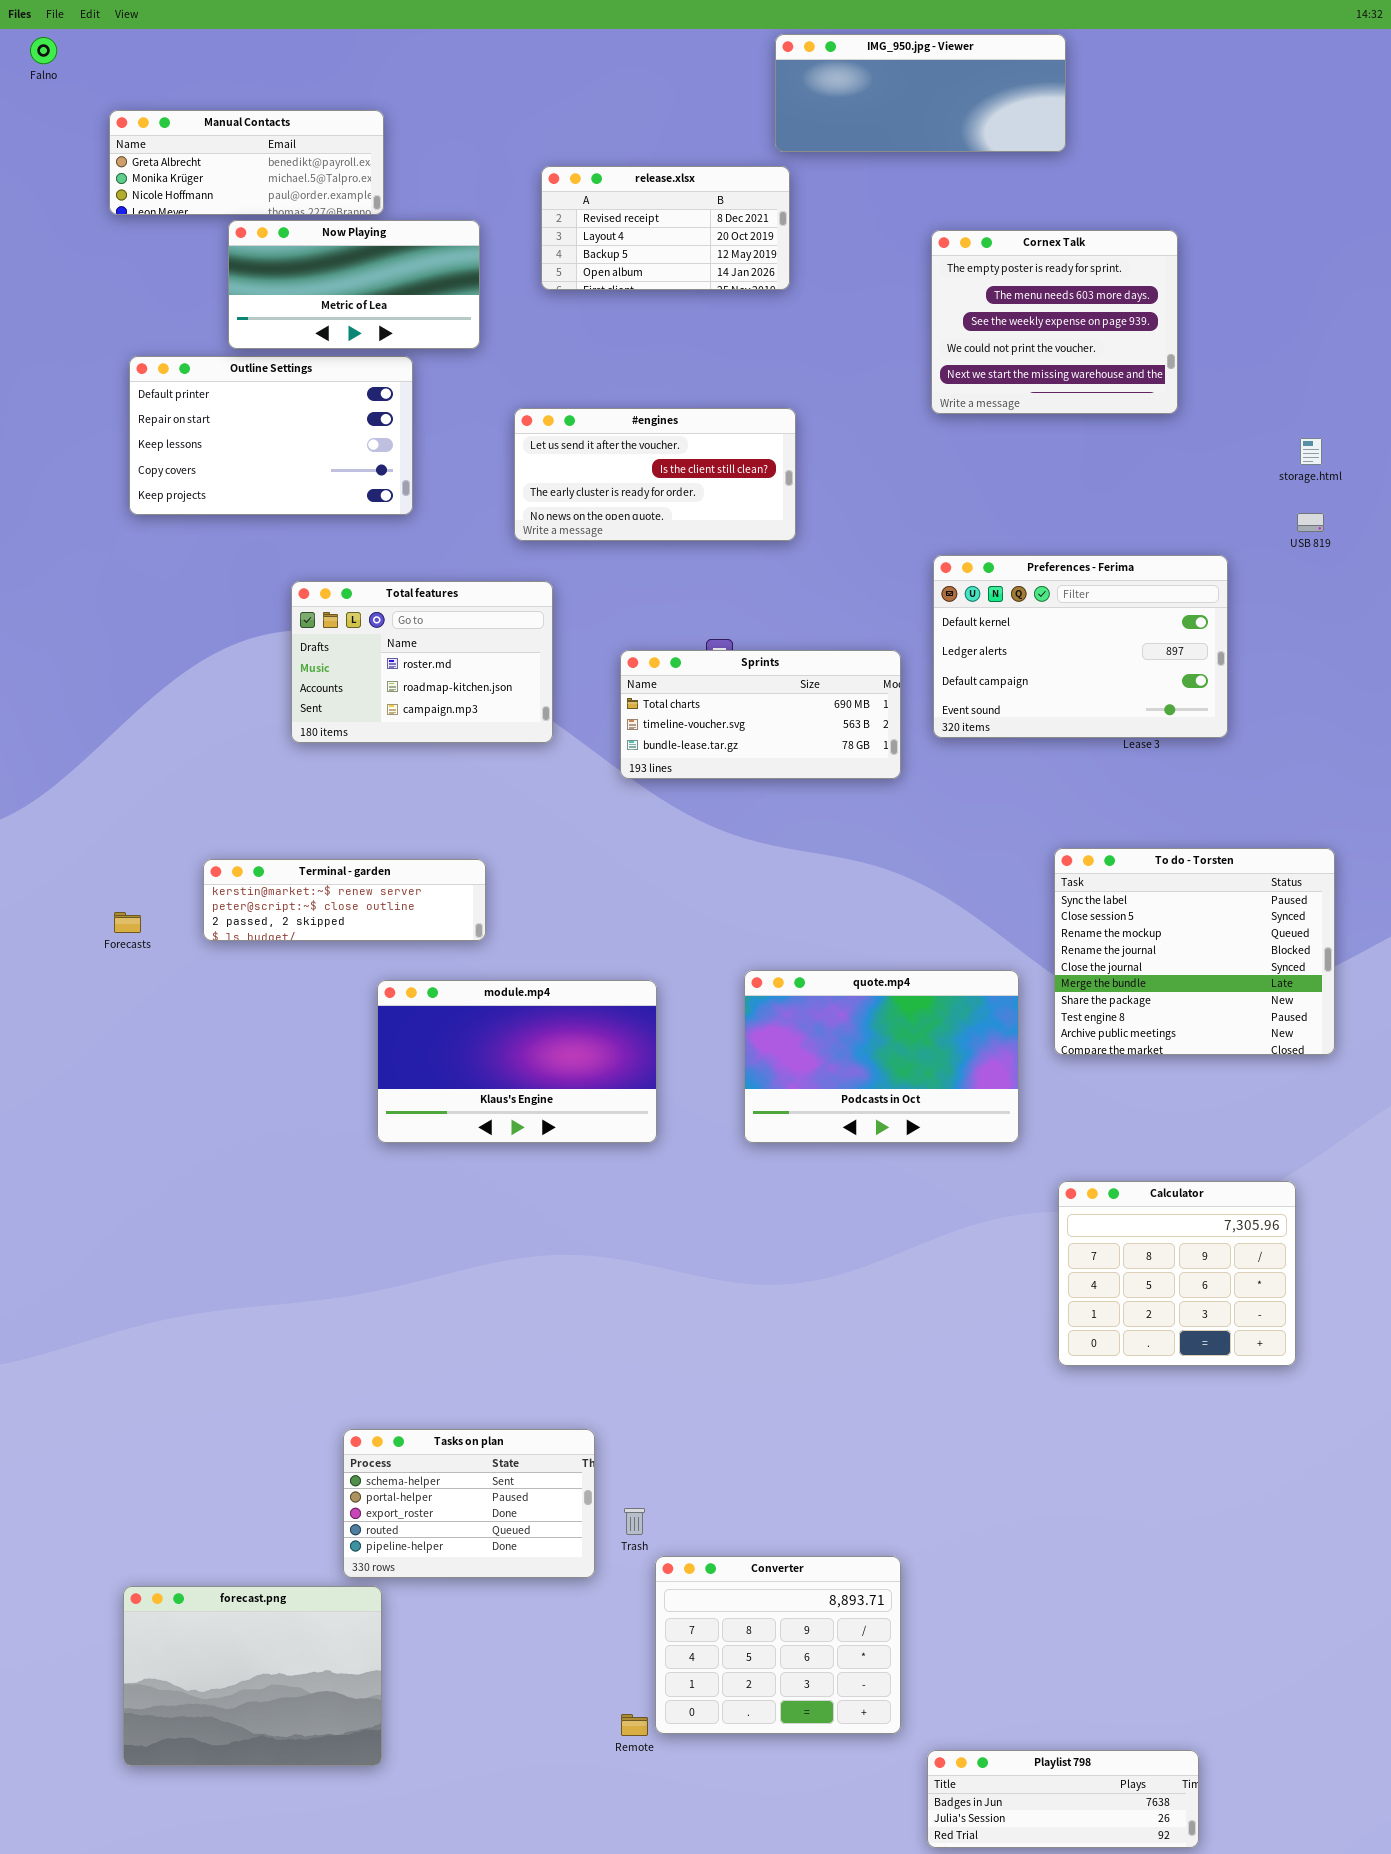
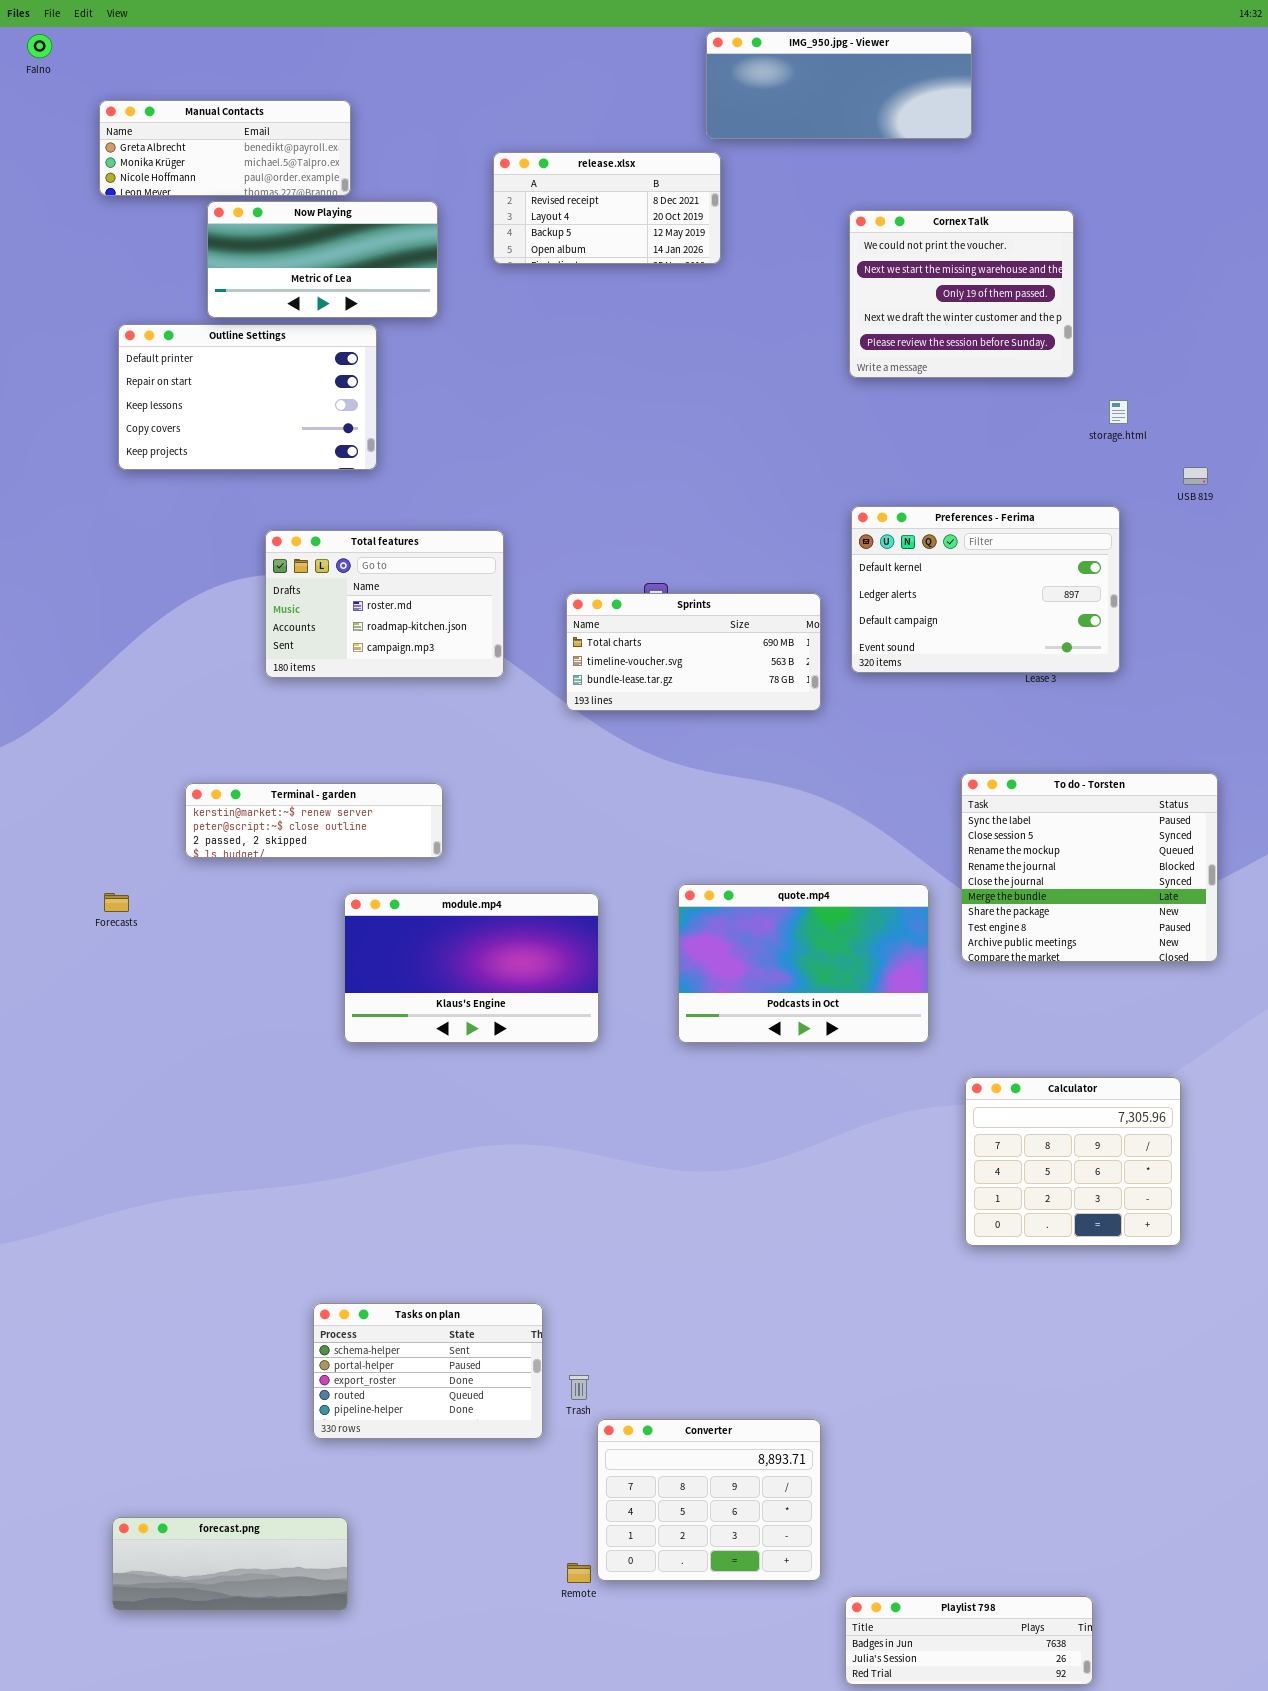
Cornex Talk: [931,230,1178,414] -> [849,210,1074,378], scrolled down 3 rows
#engines: [514,408,796,541] -> none, closed
storage.html: [1300,438,1322,465] -> [1109,400,1128,424], moved
Forecasts: [114,912,141,933] -> [104,893,129,912], moved
forecast.png: [123,1586,382,1766] -> [112,1517,348,1611], resized

